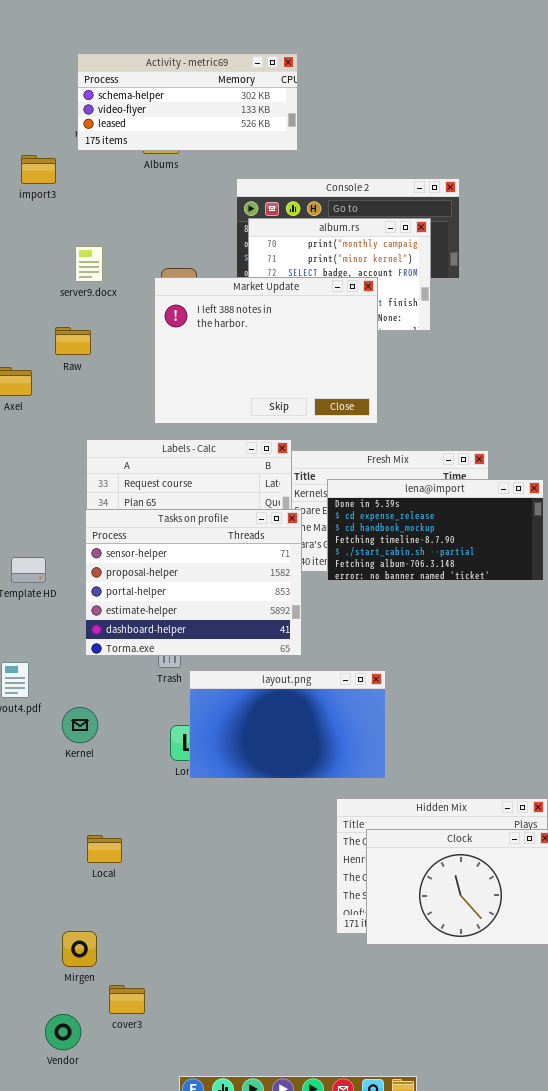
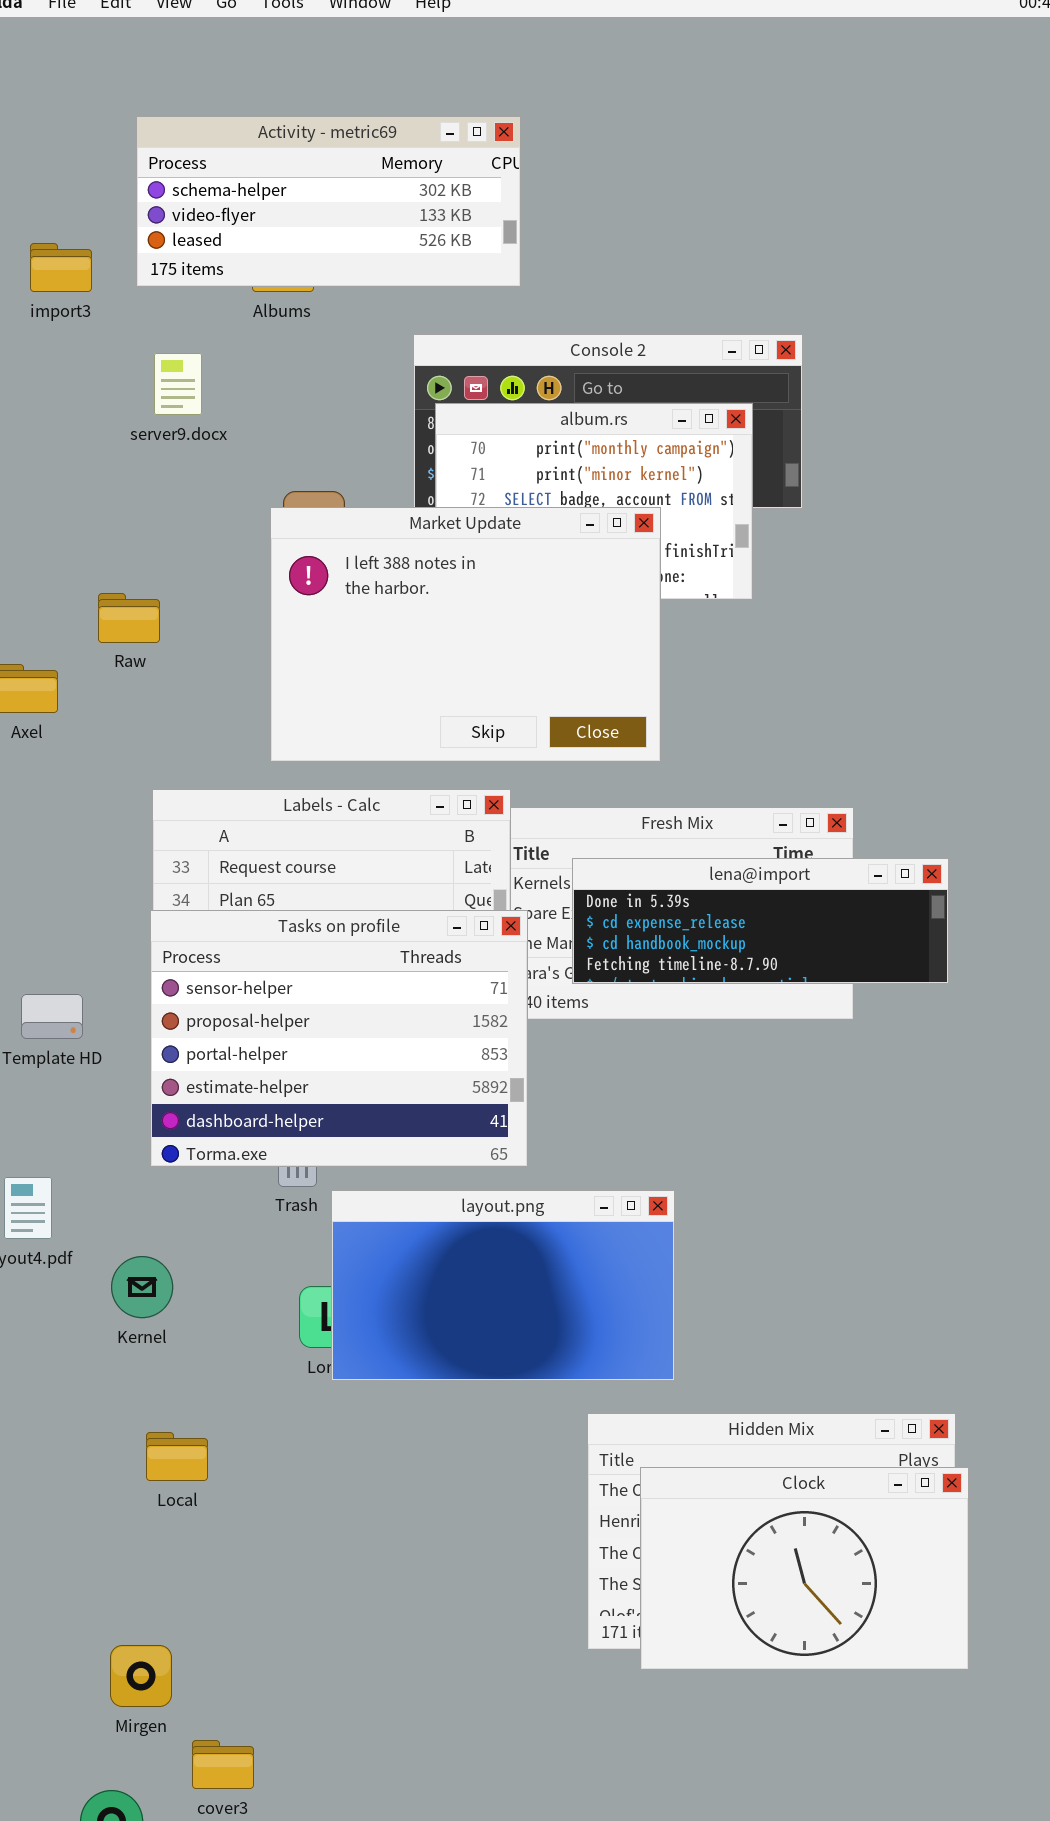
import3: [21,155,56,184] -> [30,243,92,292], moved
server9.docx: [75,246,103,282] -> [154,353,202,415], moved
lena@import: [327,479,544,581] -> [572,858,949,984], resized
Local: [87,835,122,863] -> [146,1432,208,1481], moved

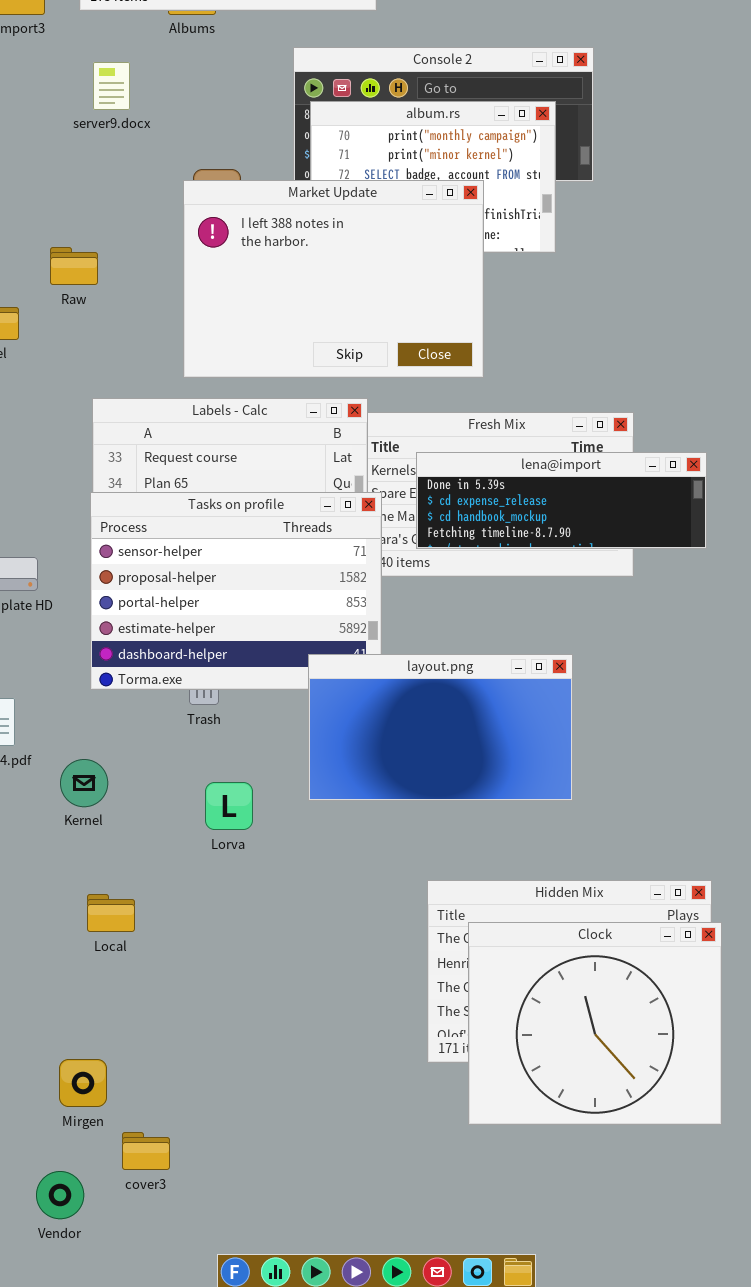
layout.png: [331,1190,675,1381] -> [308,654,573,801], moved
Clock: [640,1467,969,1670] -> [468,922,722,1125], resized

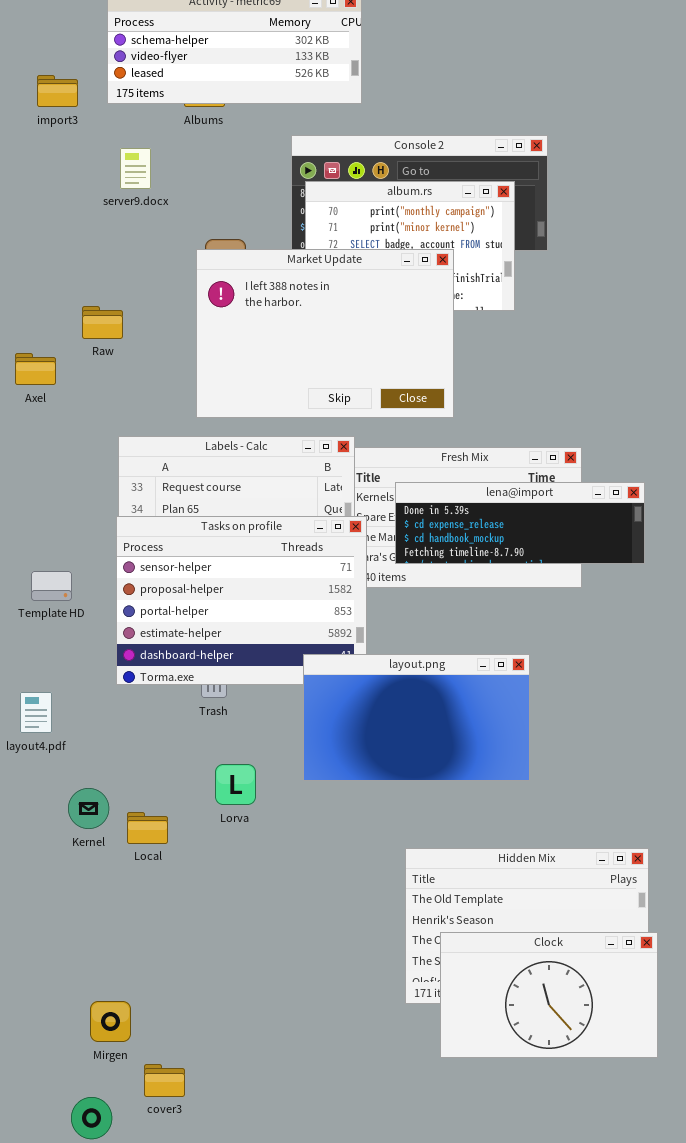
Kernel: [60,759,108,807] -> [68,788,109,829], moved
Local: [87,894,135,932] -> [127,812,168,844], moved
Clock: [468,922,722,1125] -> [440,932,658,1058], resized

